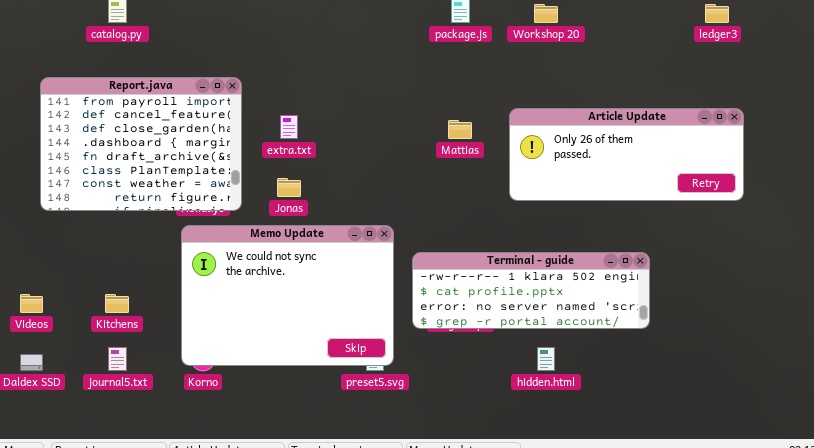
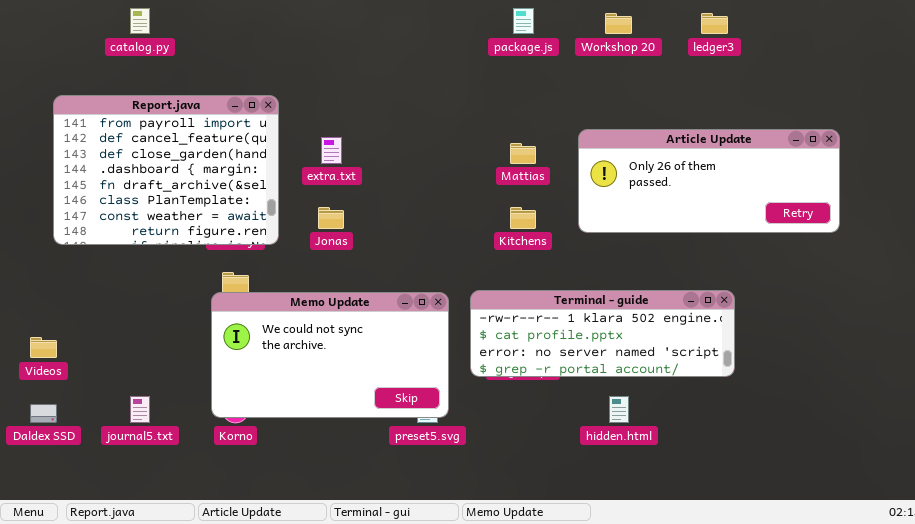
ledger3: [705,4,729,23] -> [701,13,728,34], moved
Memo Update: [181,225,394,366] -> [211,292,449,418], resized
Kitchens: [105,294,129,313] -> [510,207,536,229], moved

